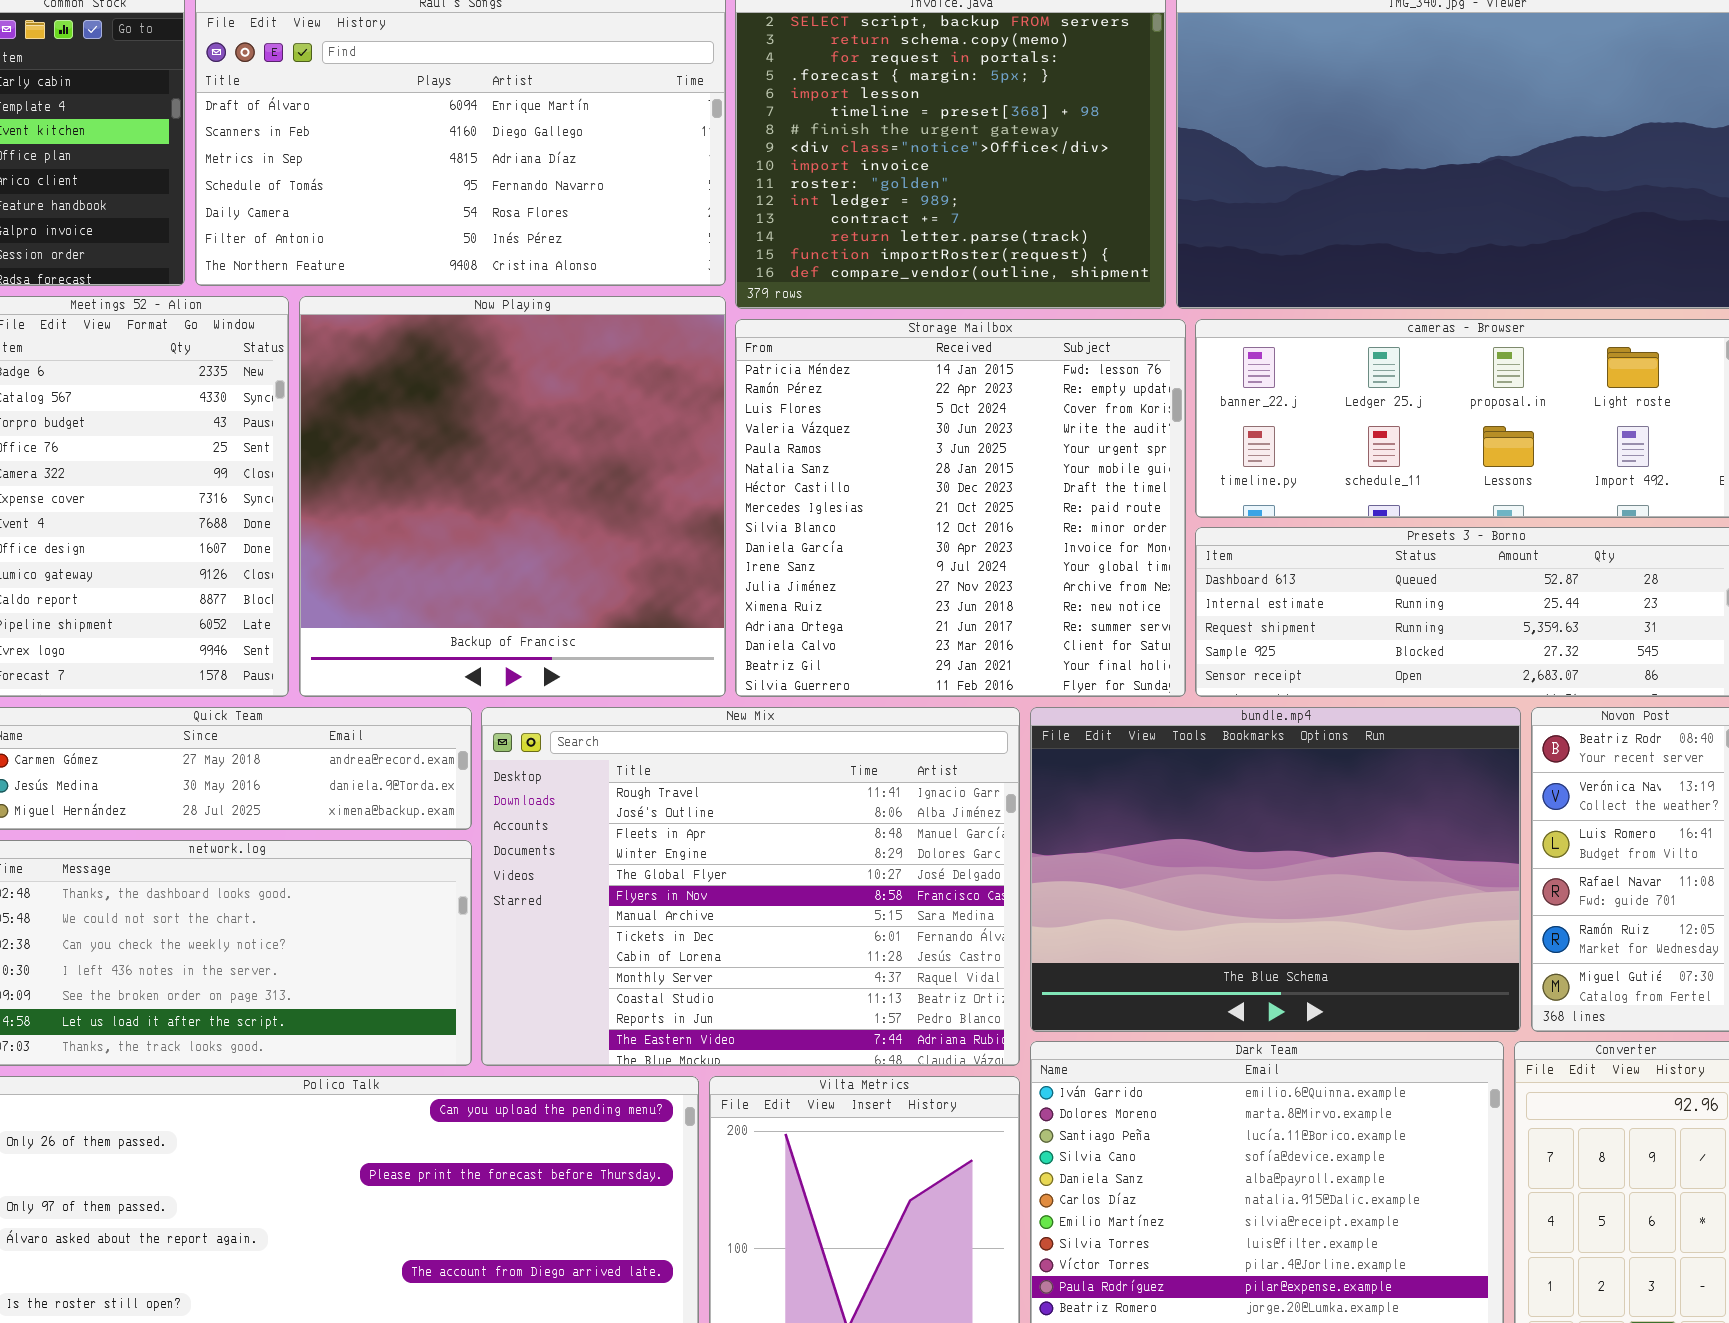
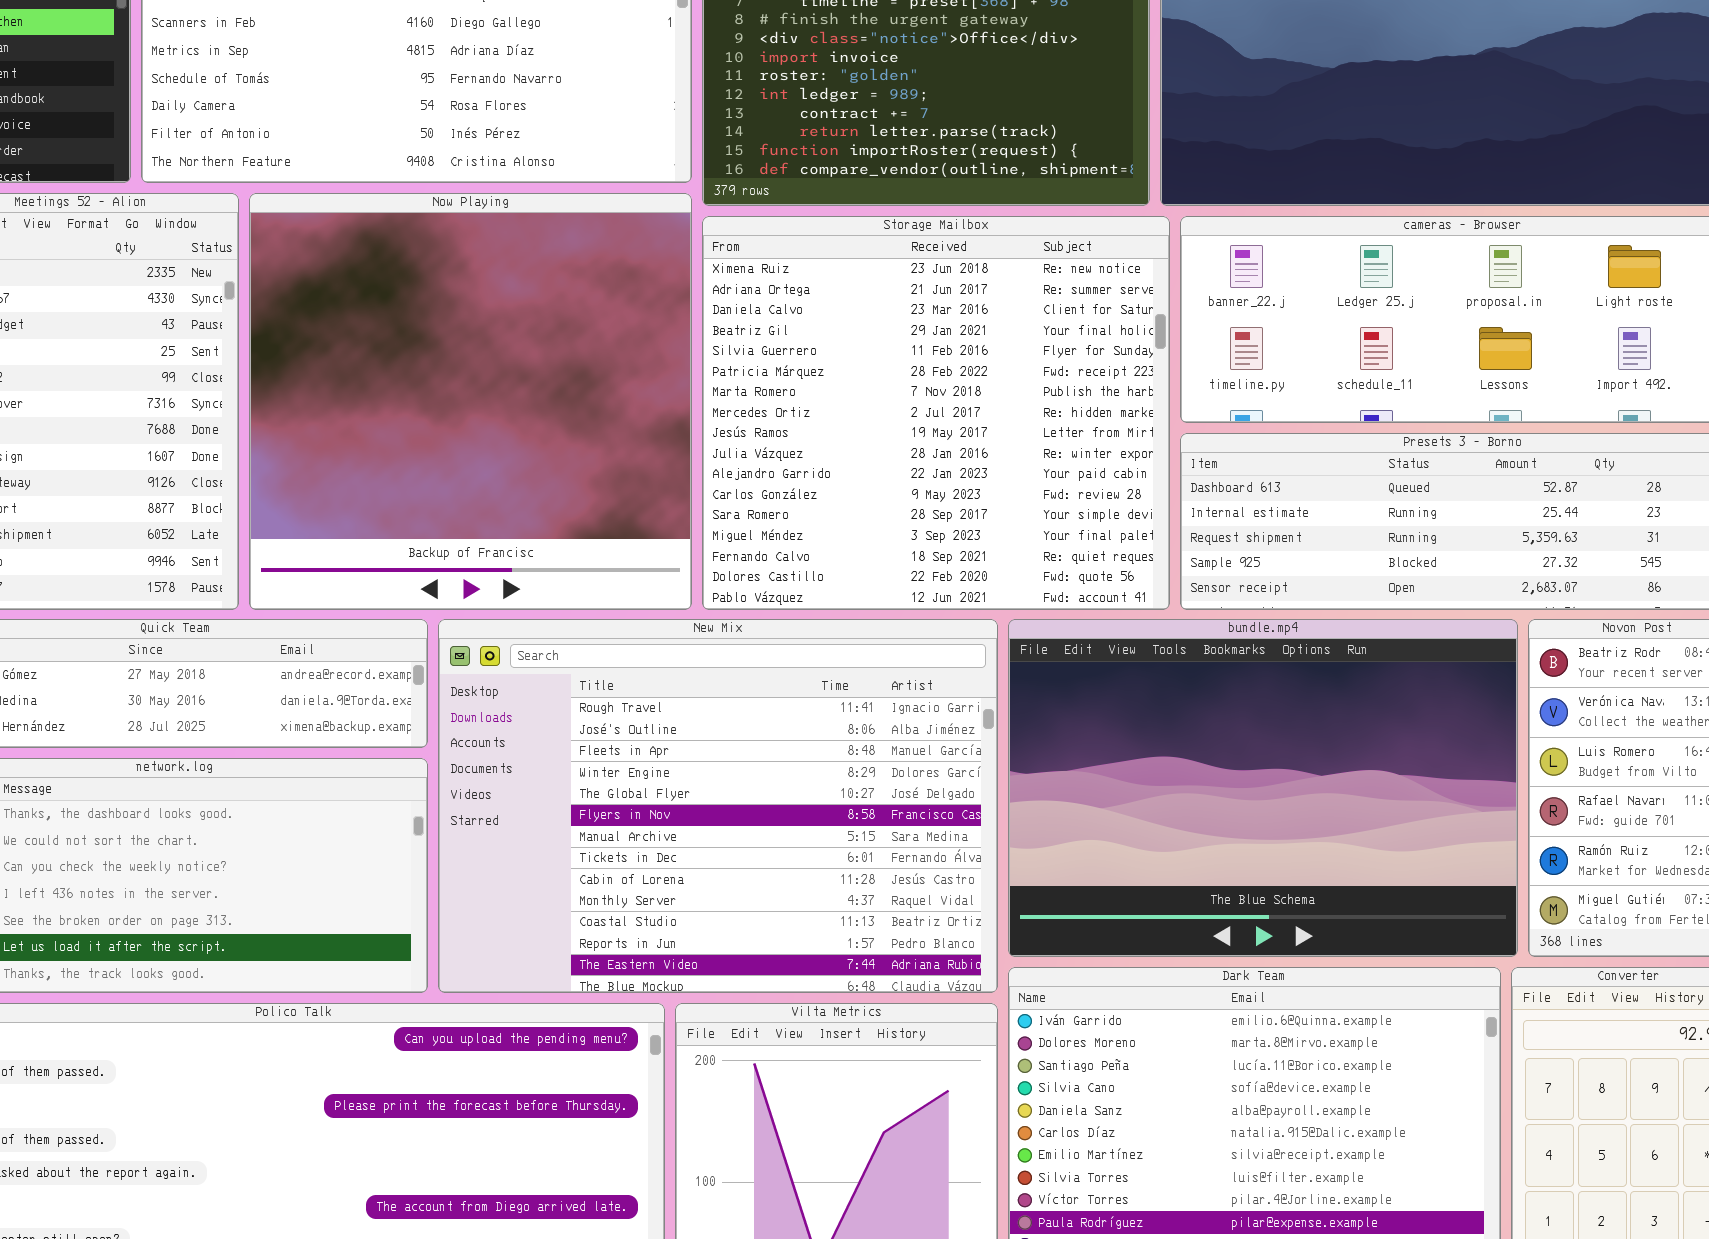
Storage Mailbox: [735,319,1186,697] -> [702,216,1170,610], scrolled down 12 rows

